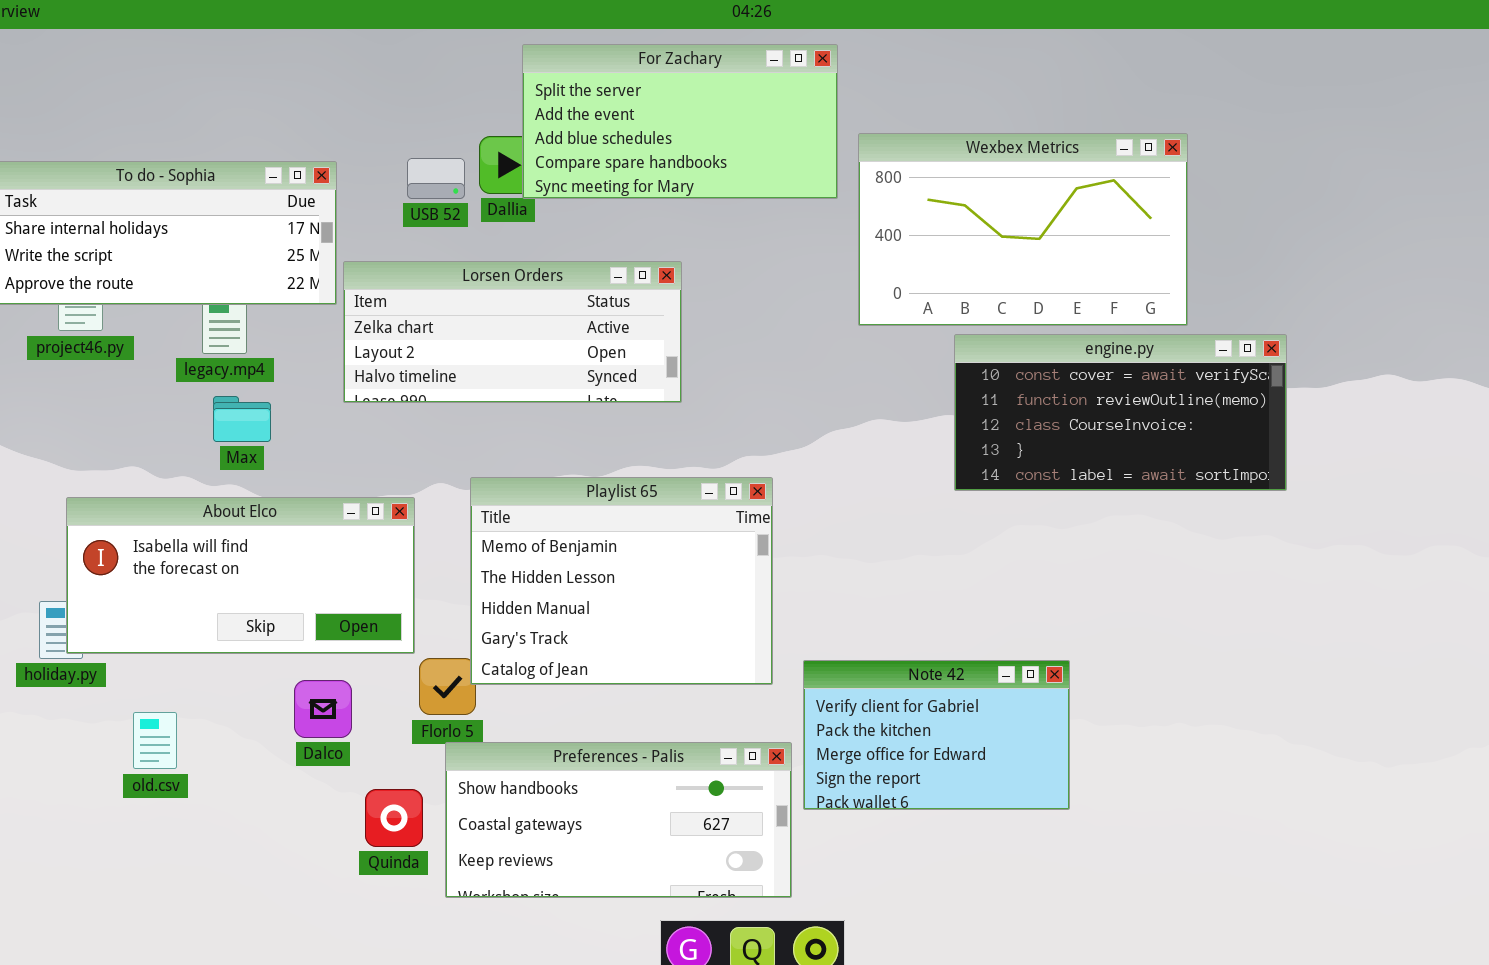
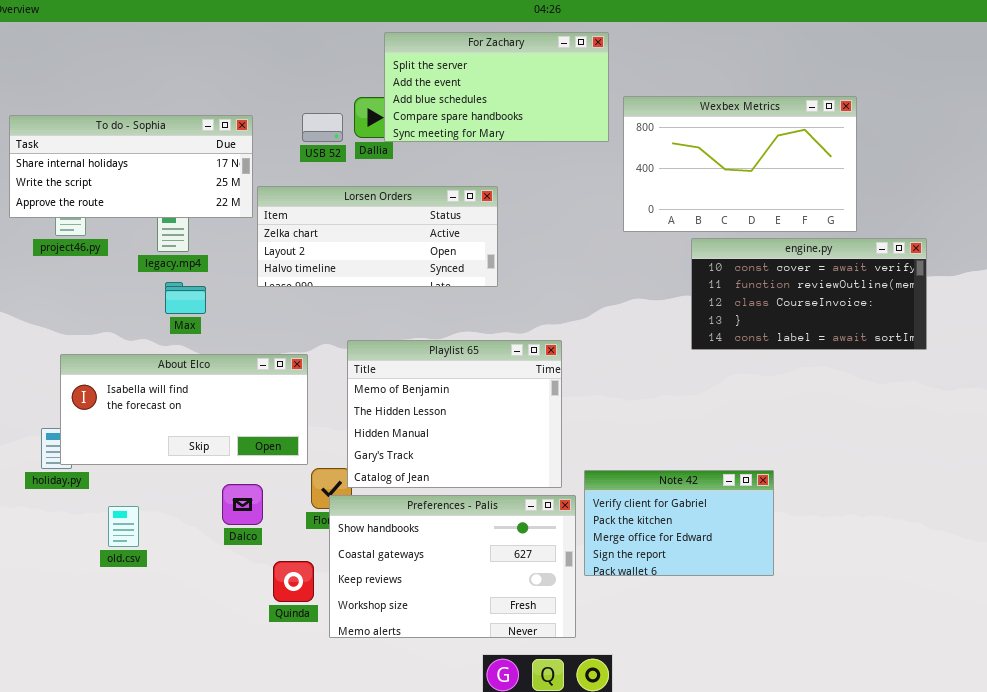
Preferences - Palis: [445,742,792,898] -> [329,495,576,638], resized

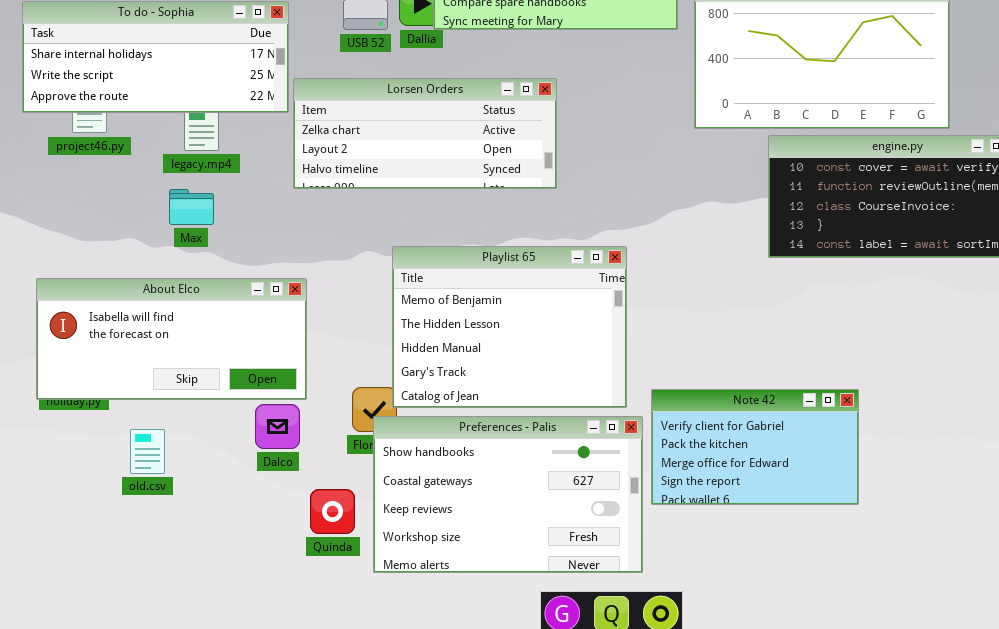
Max: [165,282,206,314] -> [169,189,214,225], moved
About Elco: [60,354,308,465] -> [36,278,307,400], moved

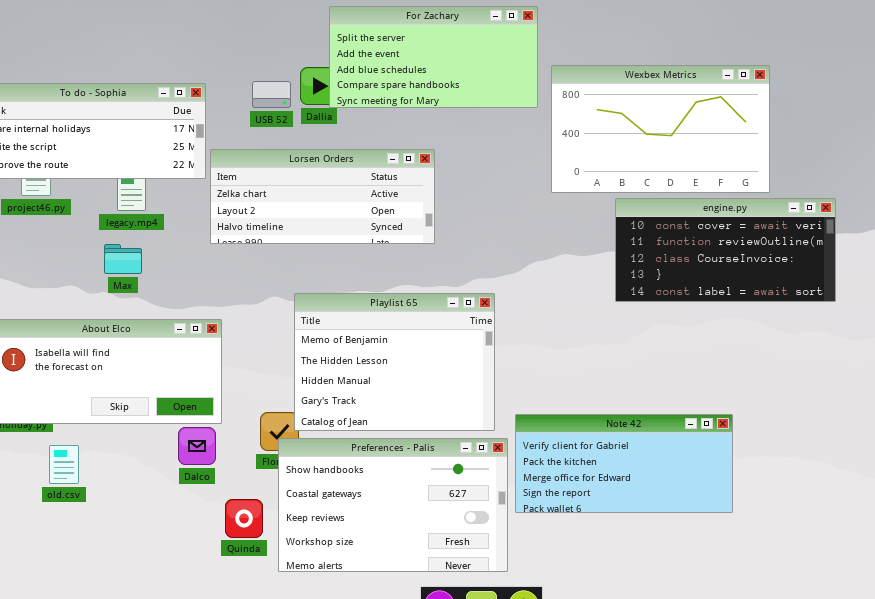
Note 42: [651,389,859,505] -> [515,414,733,513], resized
old.csv: [130,429,165,474] -> [49,445,79,484], moved

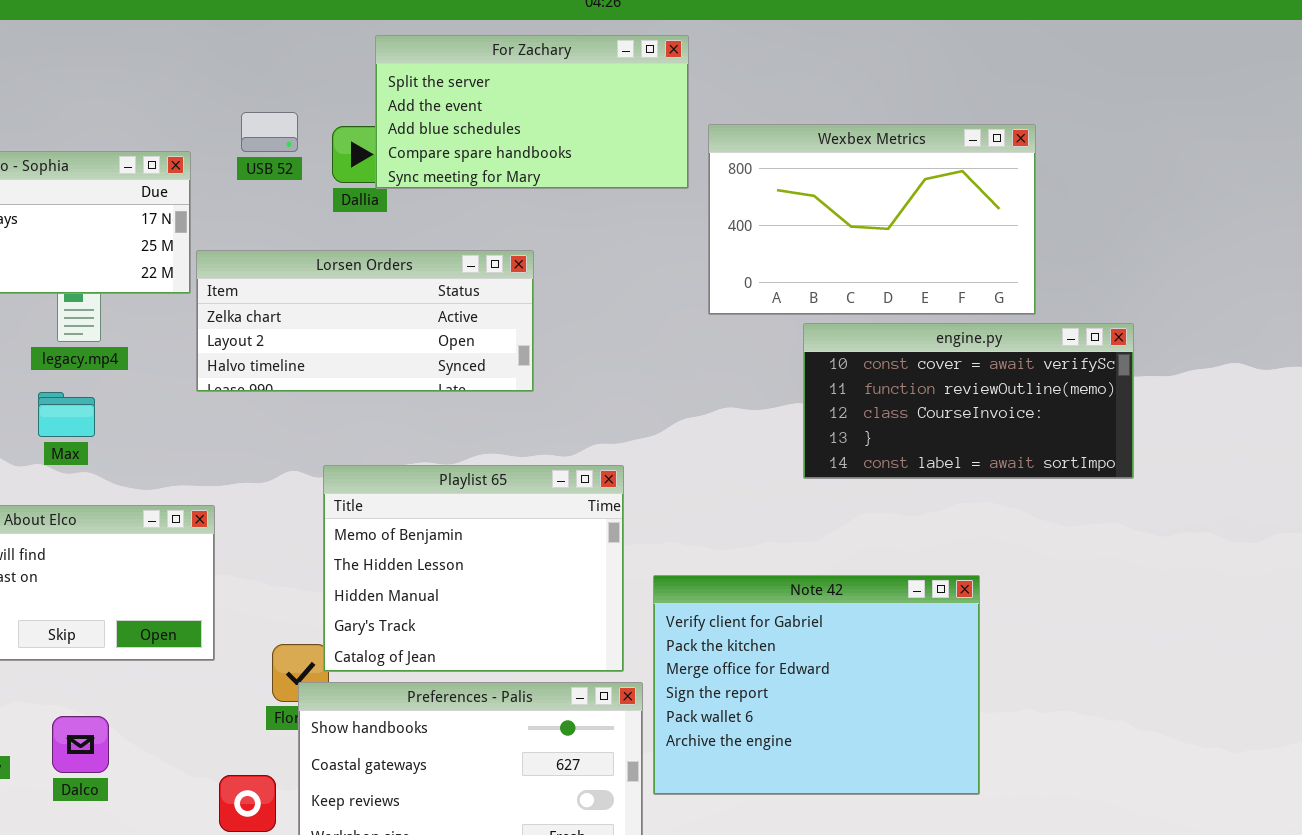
USB 52: [252,81,291,108] -> [241,112,298,152], moved
Note 42: [515,414,733,513] -> [653,575,980,795], resized
Dalco: [178,427,216,465] -> [52,716,109,773], moved

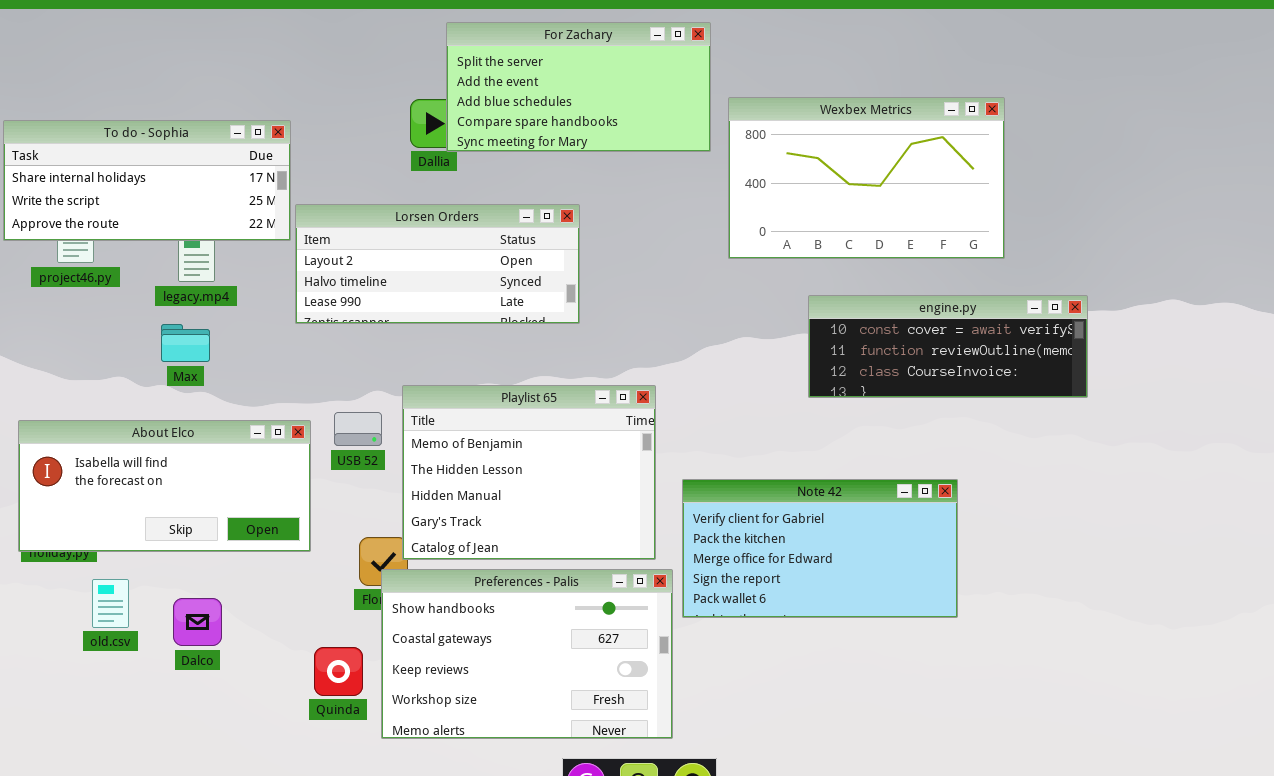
USB 52: [241,112,298,152] -> [334,412,382,446], moved
Lorsen Orders: [196,250,534,392] -> [295,204,580,324], scrolled down 1 row
engine.py: [803,323,1134,479] -> [808,295,1088,398], resized
Note 42: [653,575,980,795] -> [682,479,958,618], resized

